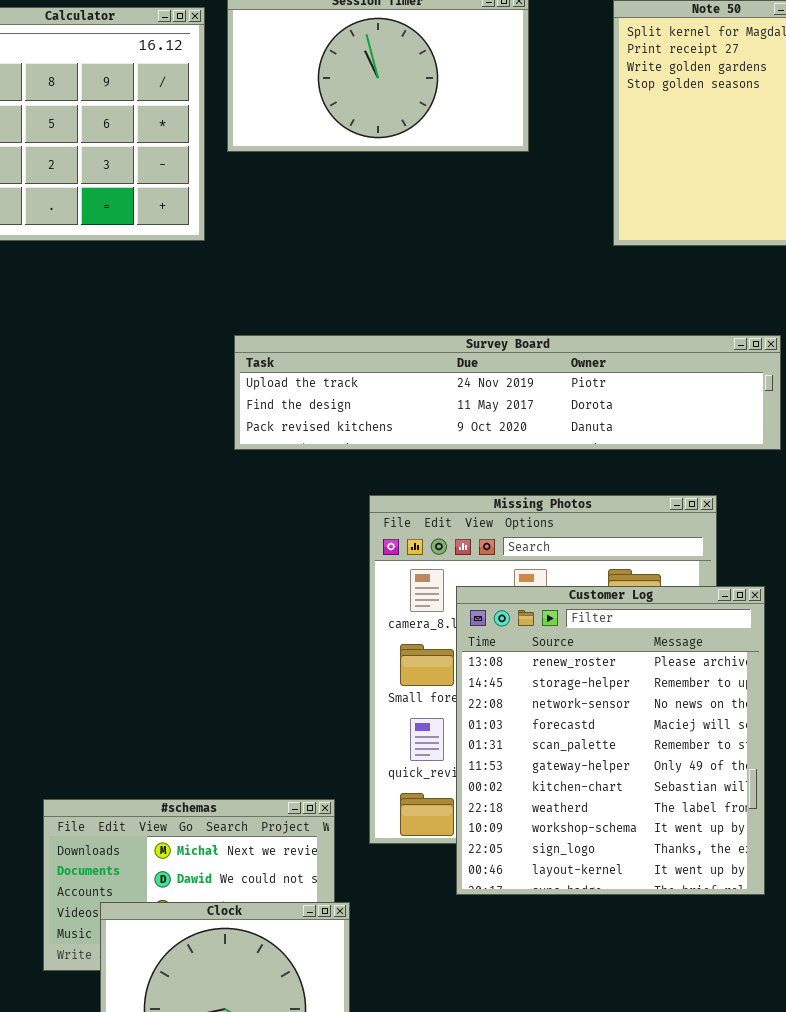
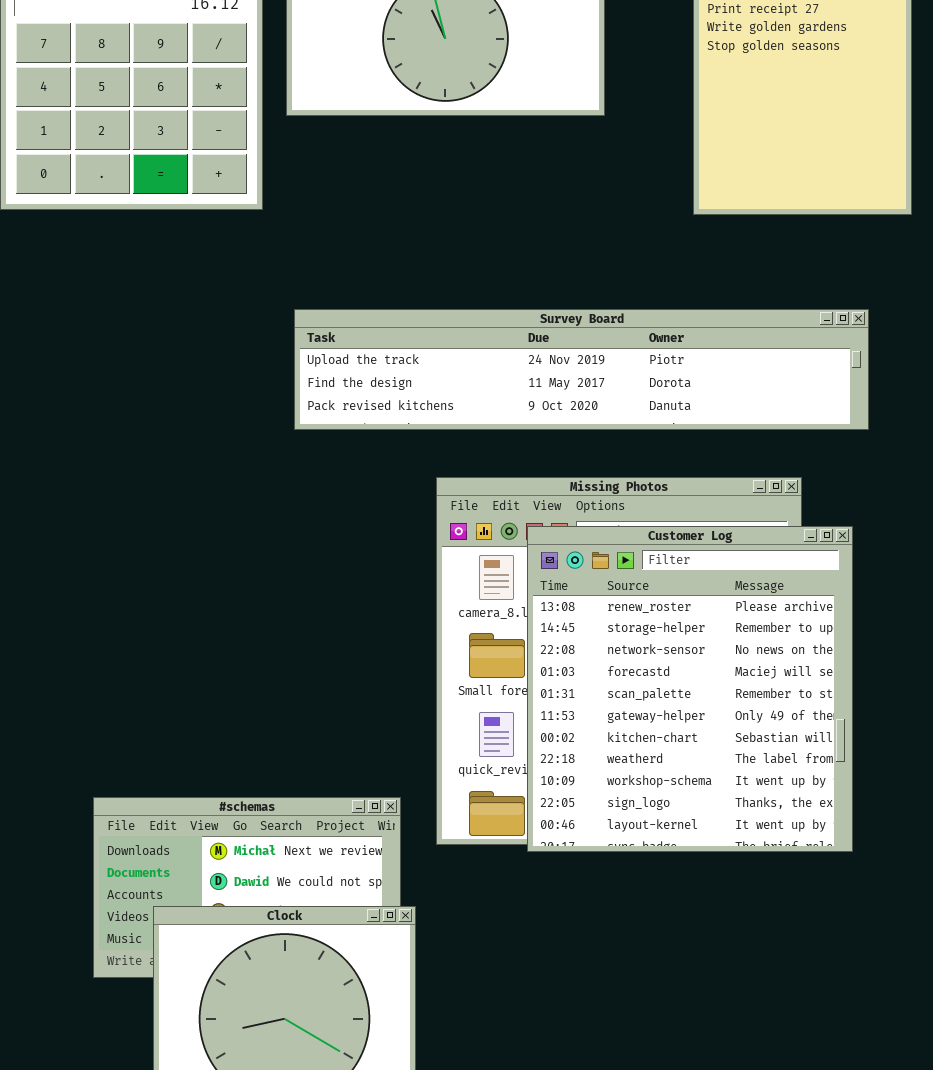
Customer Log: [456,586,765,895] -> [527,526,853,852], moved

